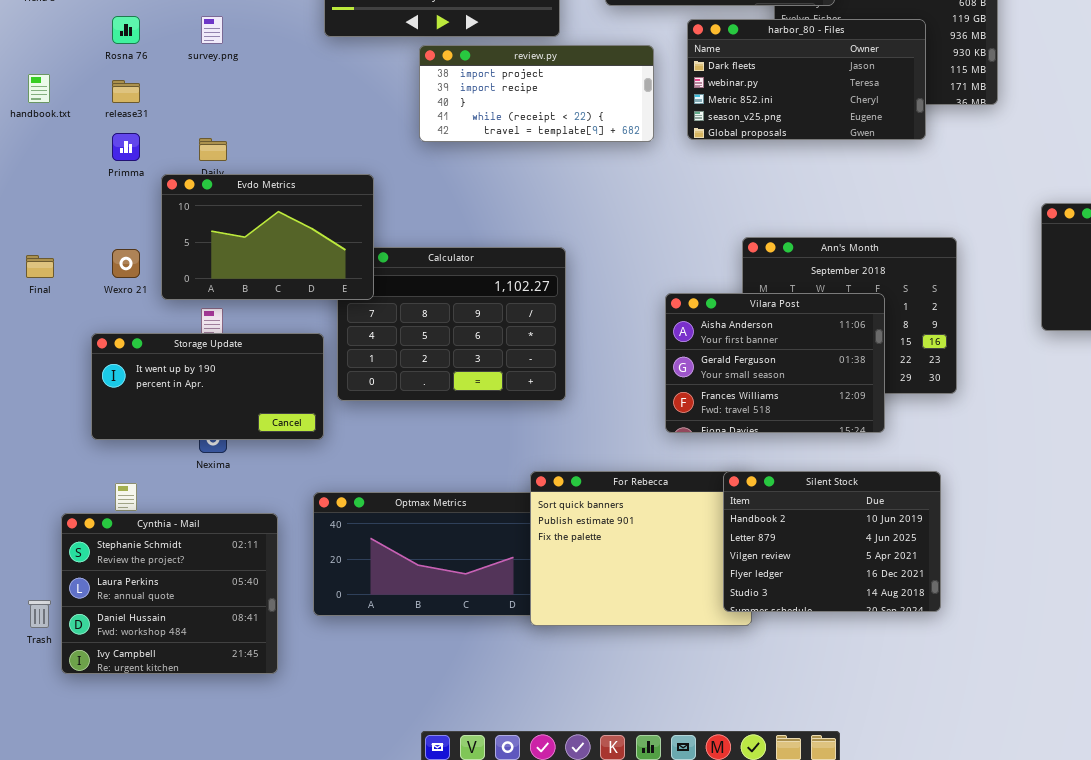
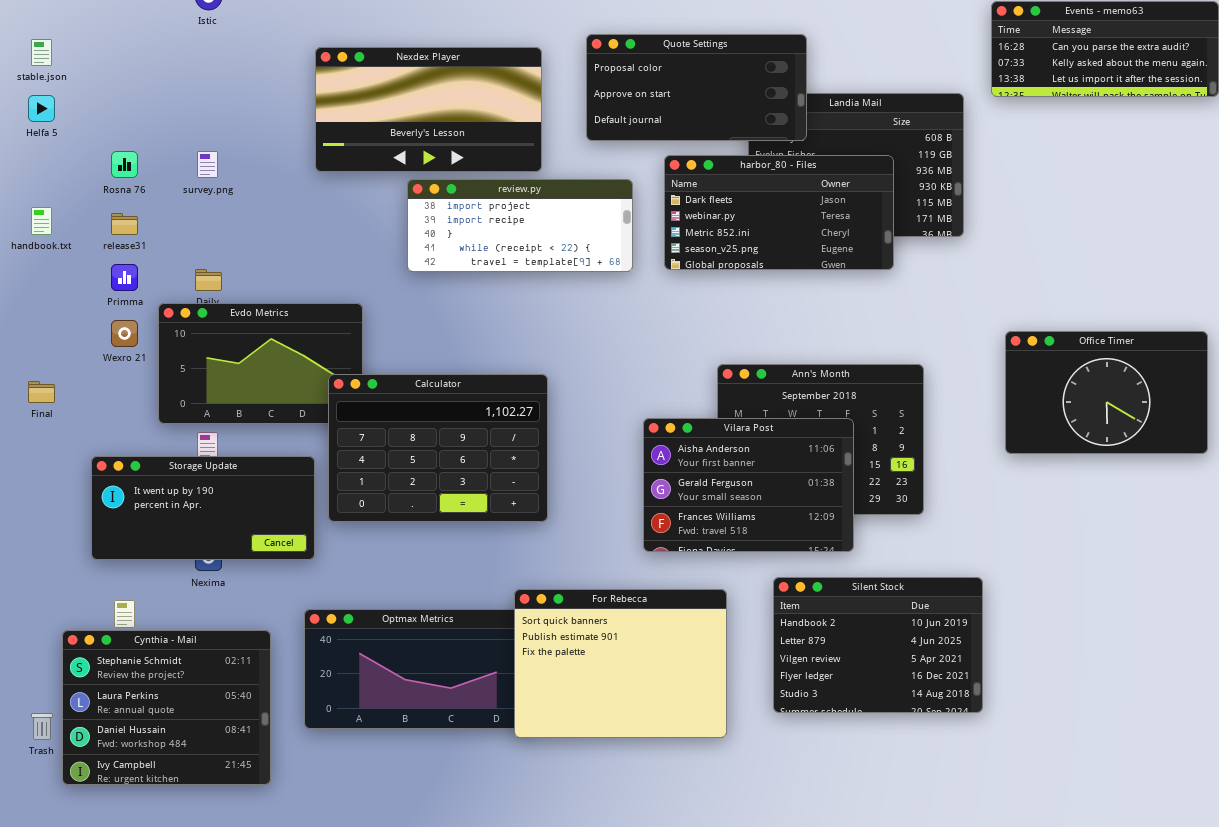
Calculator: [337,247,566,401] -> [328,374,548,522], raised
Wexro 21: [112,249,140,278] -> [111,320,138,347], moved
Silent Stock: [723,471,941,612] -> [773,577,983,713], moved

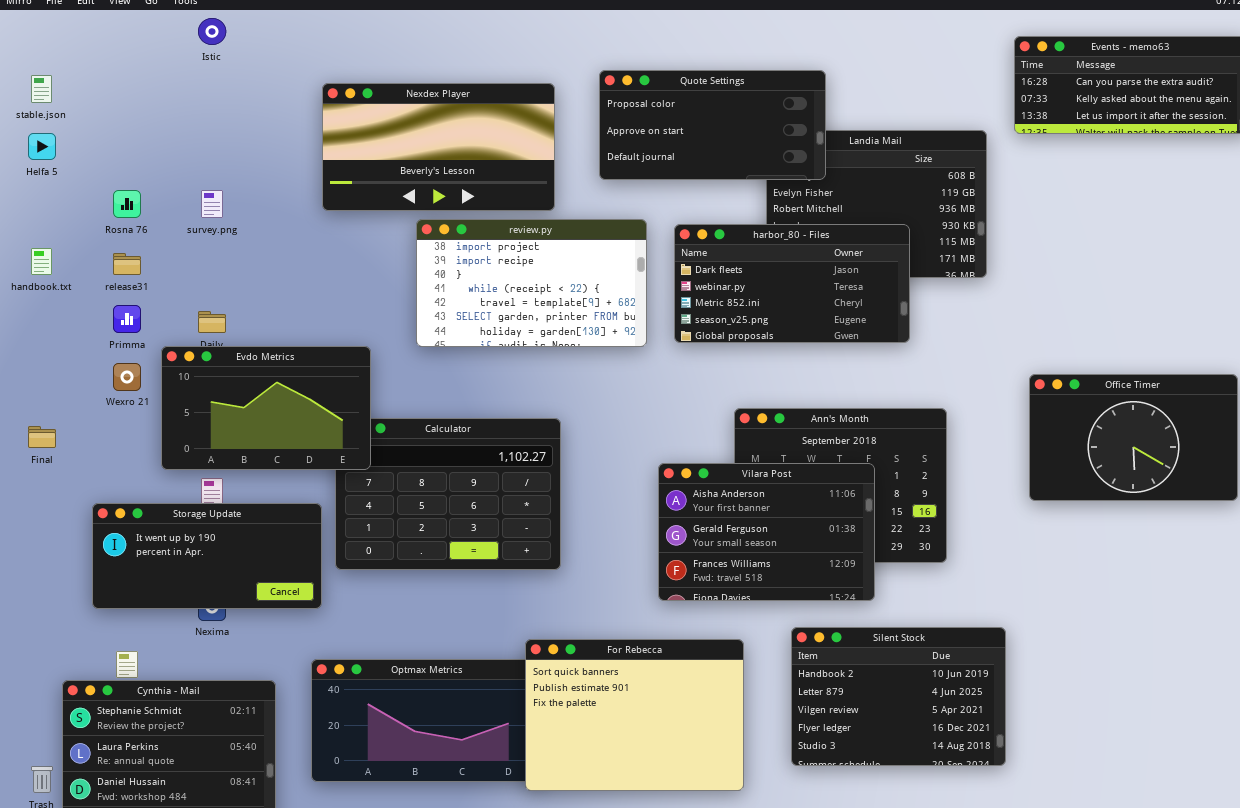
harbor_80 - Files: [664,155,894,270] -> [674,224,910,343], moved
review.py: [407,179,633,272] -> [416,219,647,347], resized
Evdo Metrics: [158,303,363,424] -> [161,346,371,470], raised

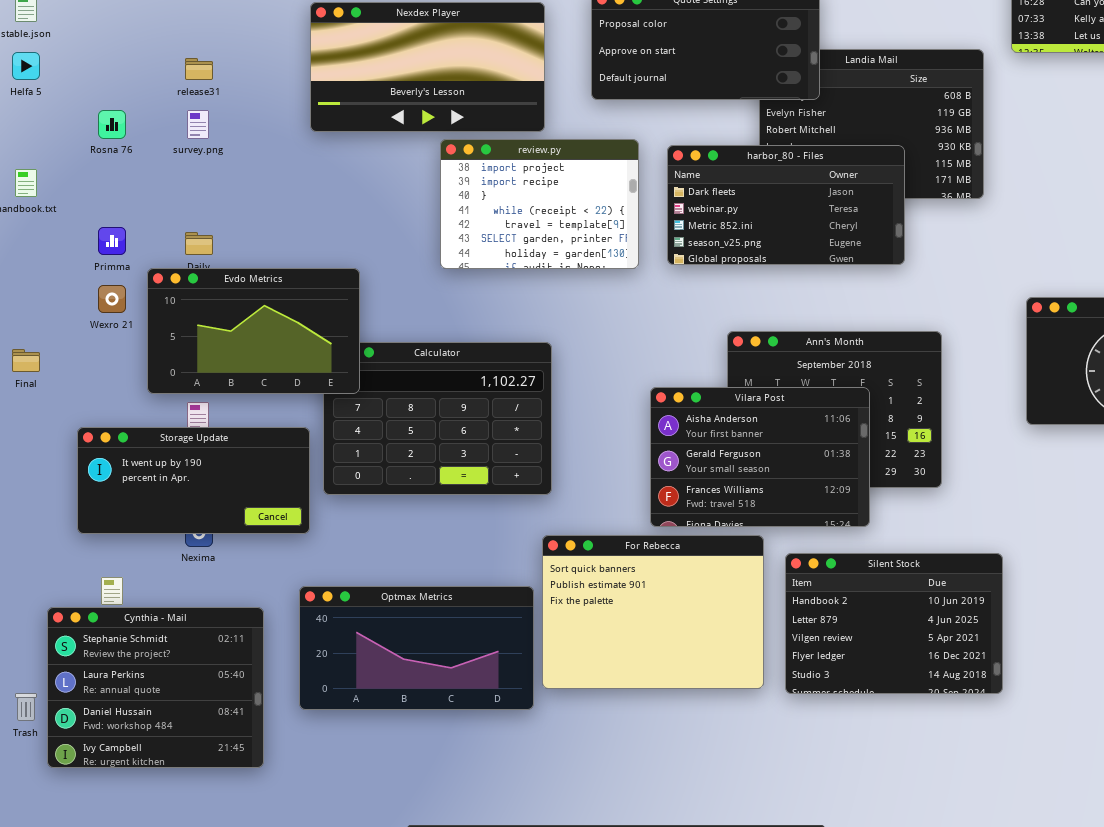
review.py: [416,219,647,347] -> [440,139,639,269], resized
release31: [113,253,141,275] -> [185,58,213,80], moved
For Rebecca: [525,639,744,791] -> [542,535,764,689], moved

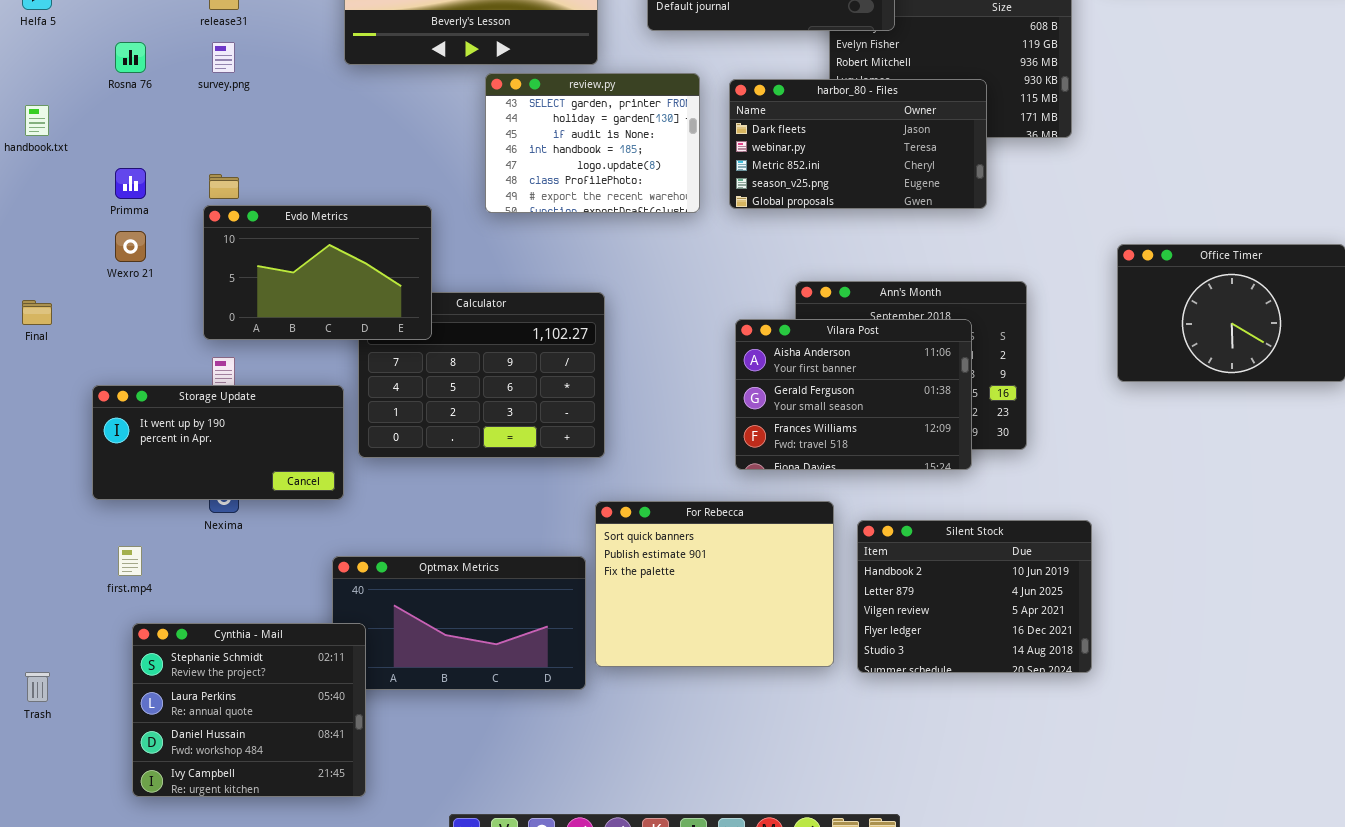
review.py: [440,139,639,269] -> [485,73,700,213], scrolled down 5 rows
Evdo Metrics: [147,268,360,394] -> [203,205,432,340], moved
Vilara Post: [650,387,870,527] -> [735,319,972,470], moved
Cynthia - Mail: [47,607,264,768] -> [132,623,366,797], moved

